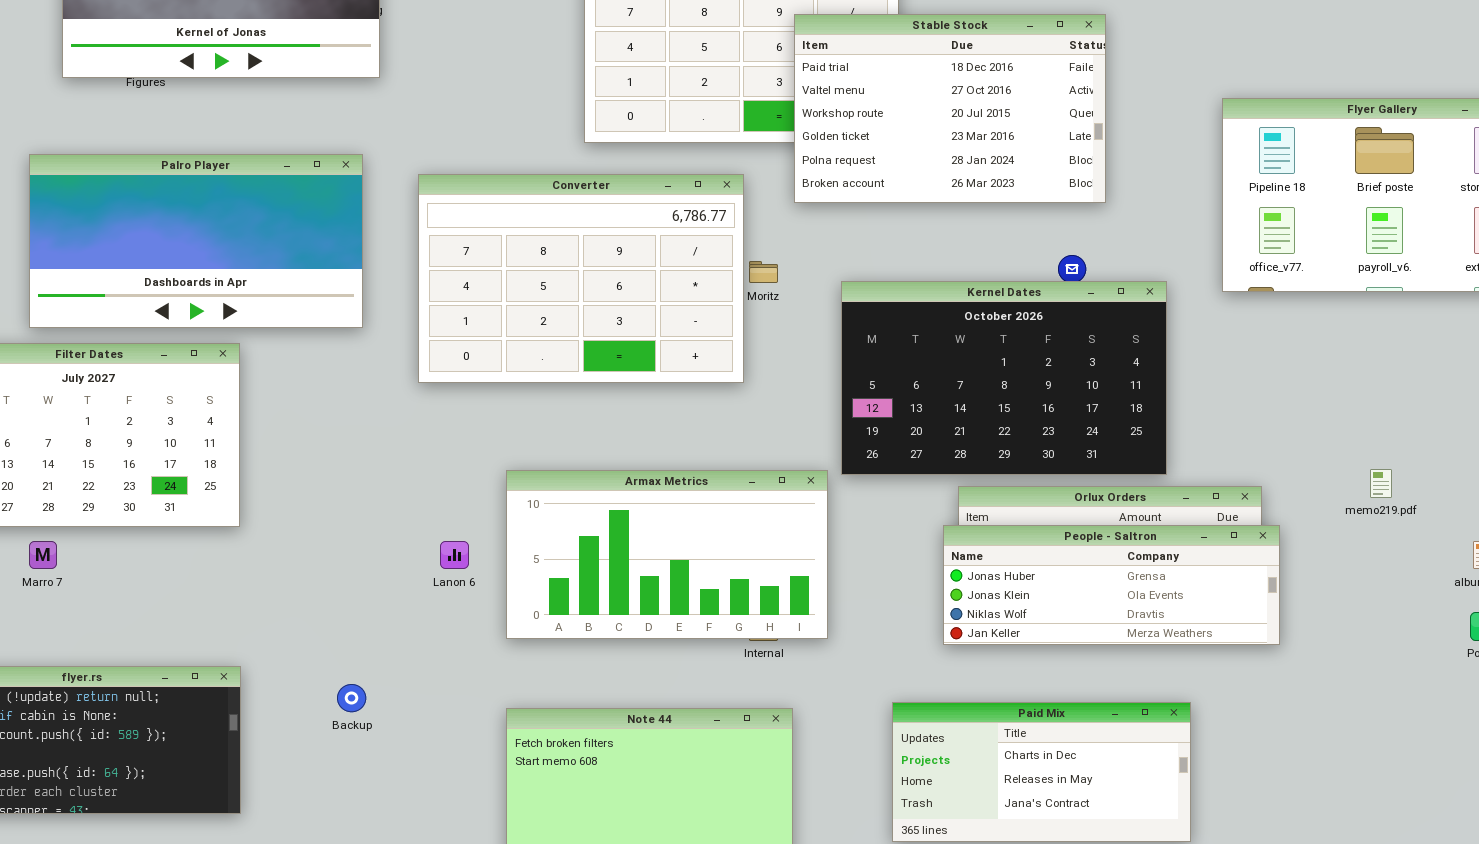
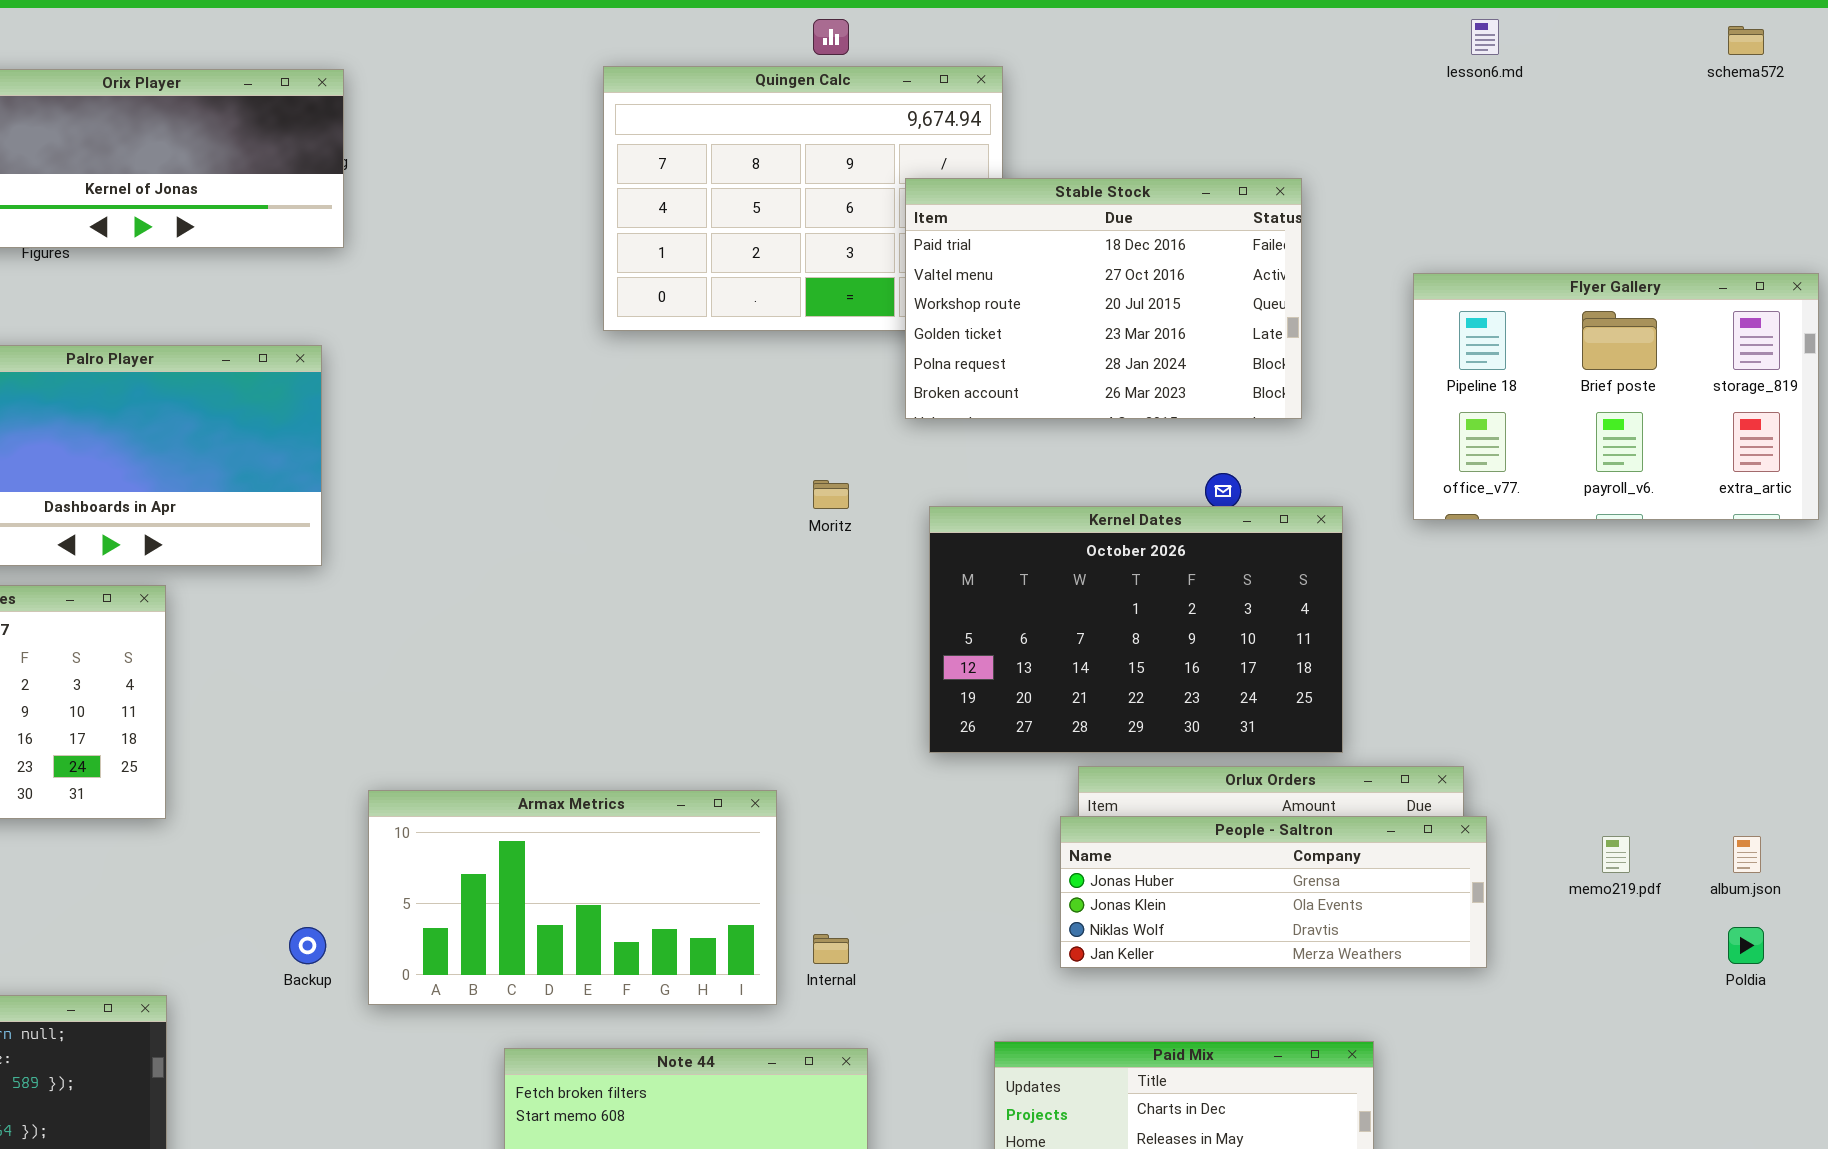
Stable Stock: [794,14,1106,203] -> [905,178,1302,419], moved
Converter: [418,174,744,383] -> none, closed
memo219.pdf: [1370,469,1392,498] -> [1602,836,1630,873], moved
Armax Metrics: [506,470,828,639] -> [368,790,777,1005], moved
Backup: [337,684,366,712] -> [289,927,326,964], moved

